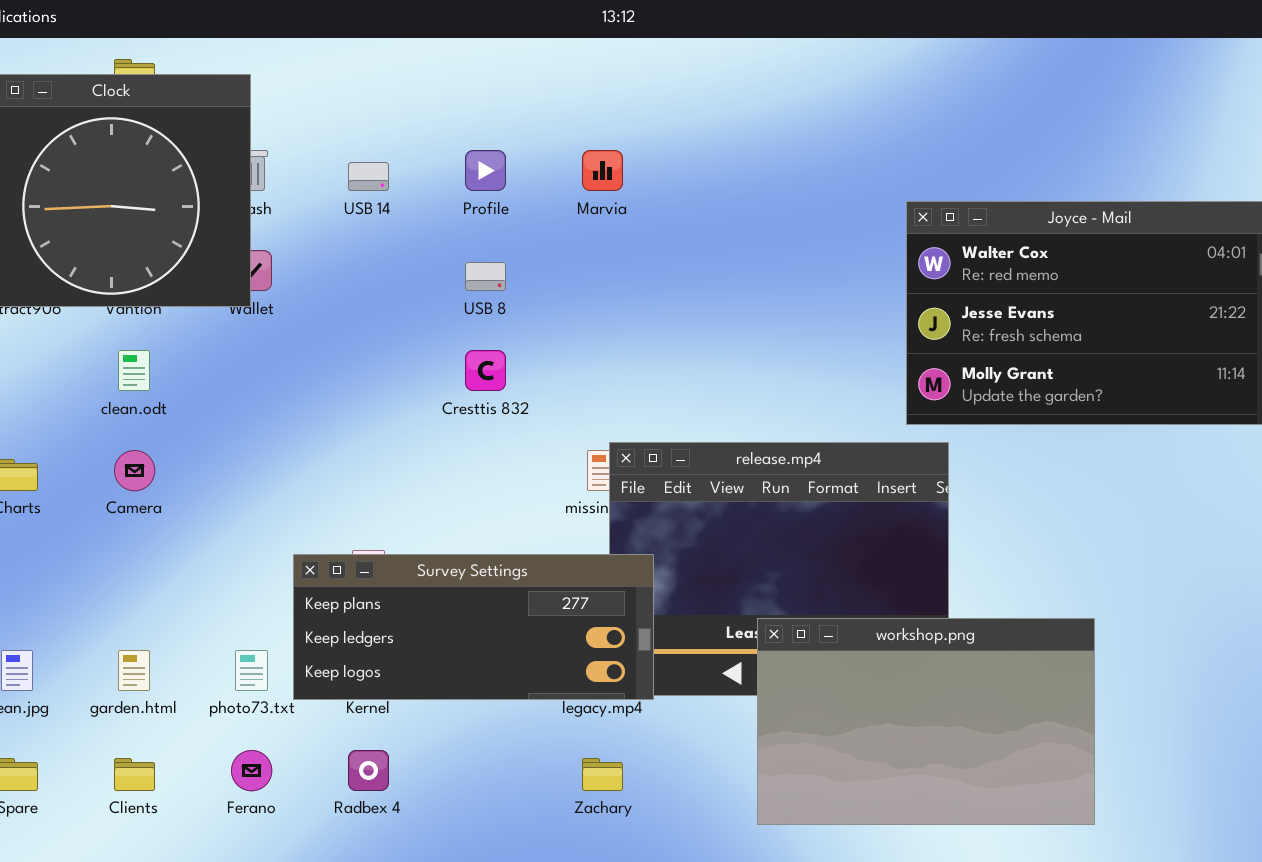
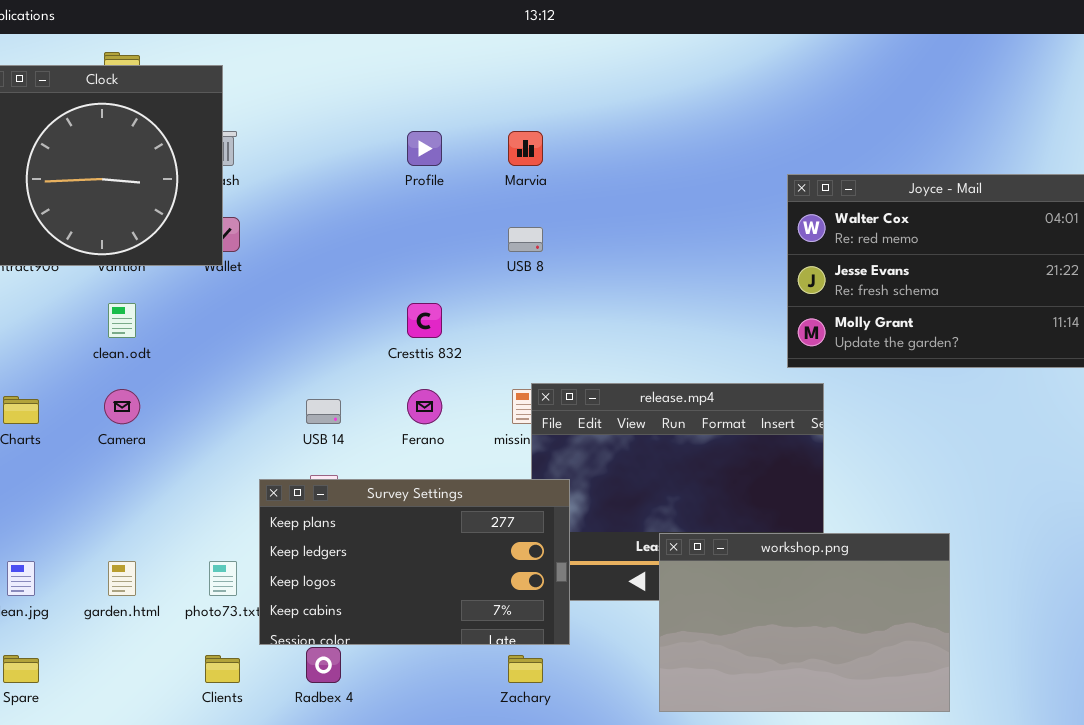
USB 14: [348,162,389,191] -> [306,399,341,424], moved
USB 8: [465,262,506,291] -> [508,227,543,252], moved
Survey Settings: [293,554,654,700] -> [259,479,570,645], resized
Ferano: [231,750,272,791] -> [407,389,442,424], moved
Clients: [114,758,155,791] -> [205,655,240,683], moved

